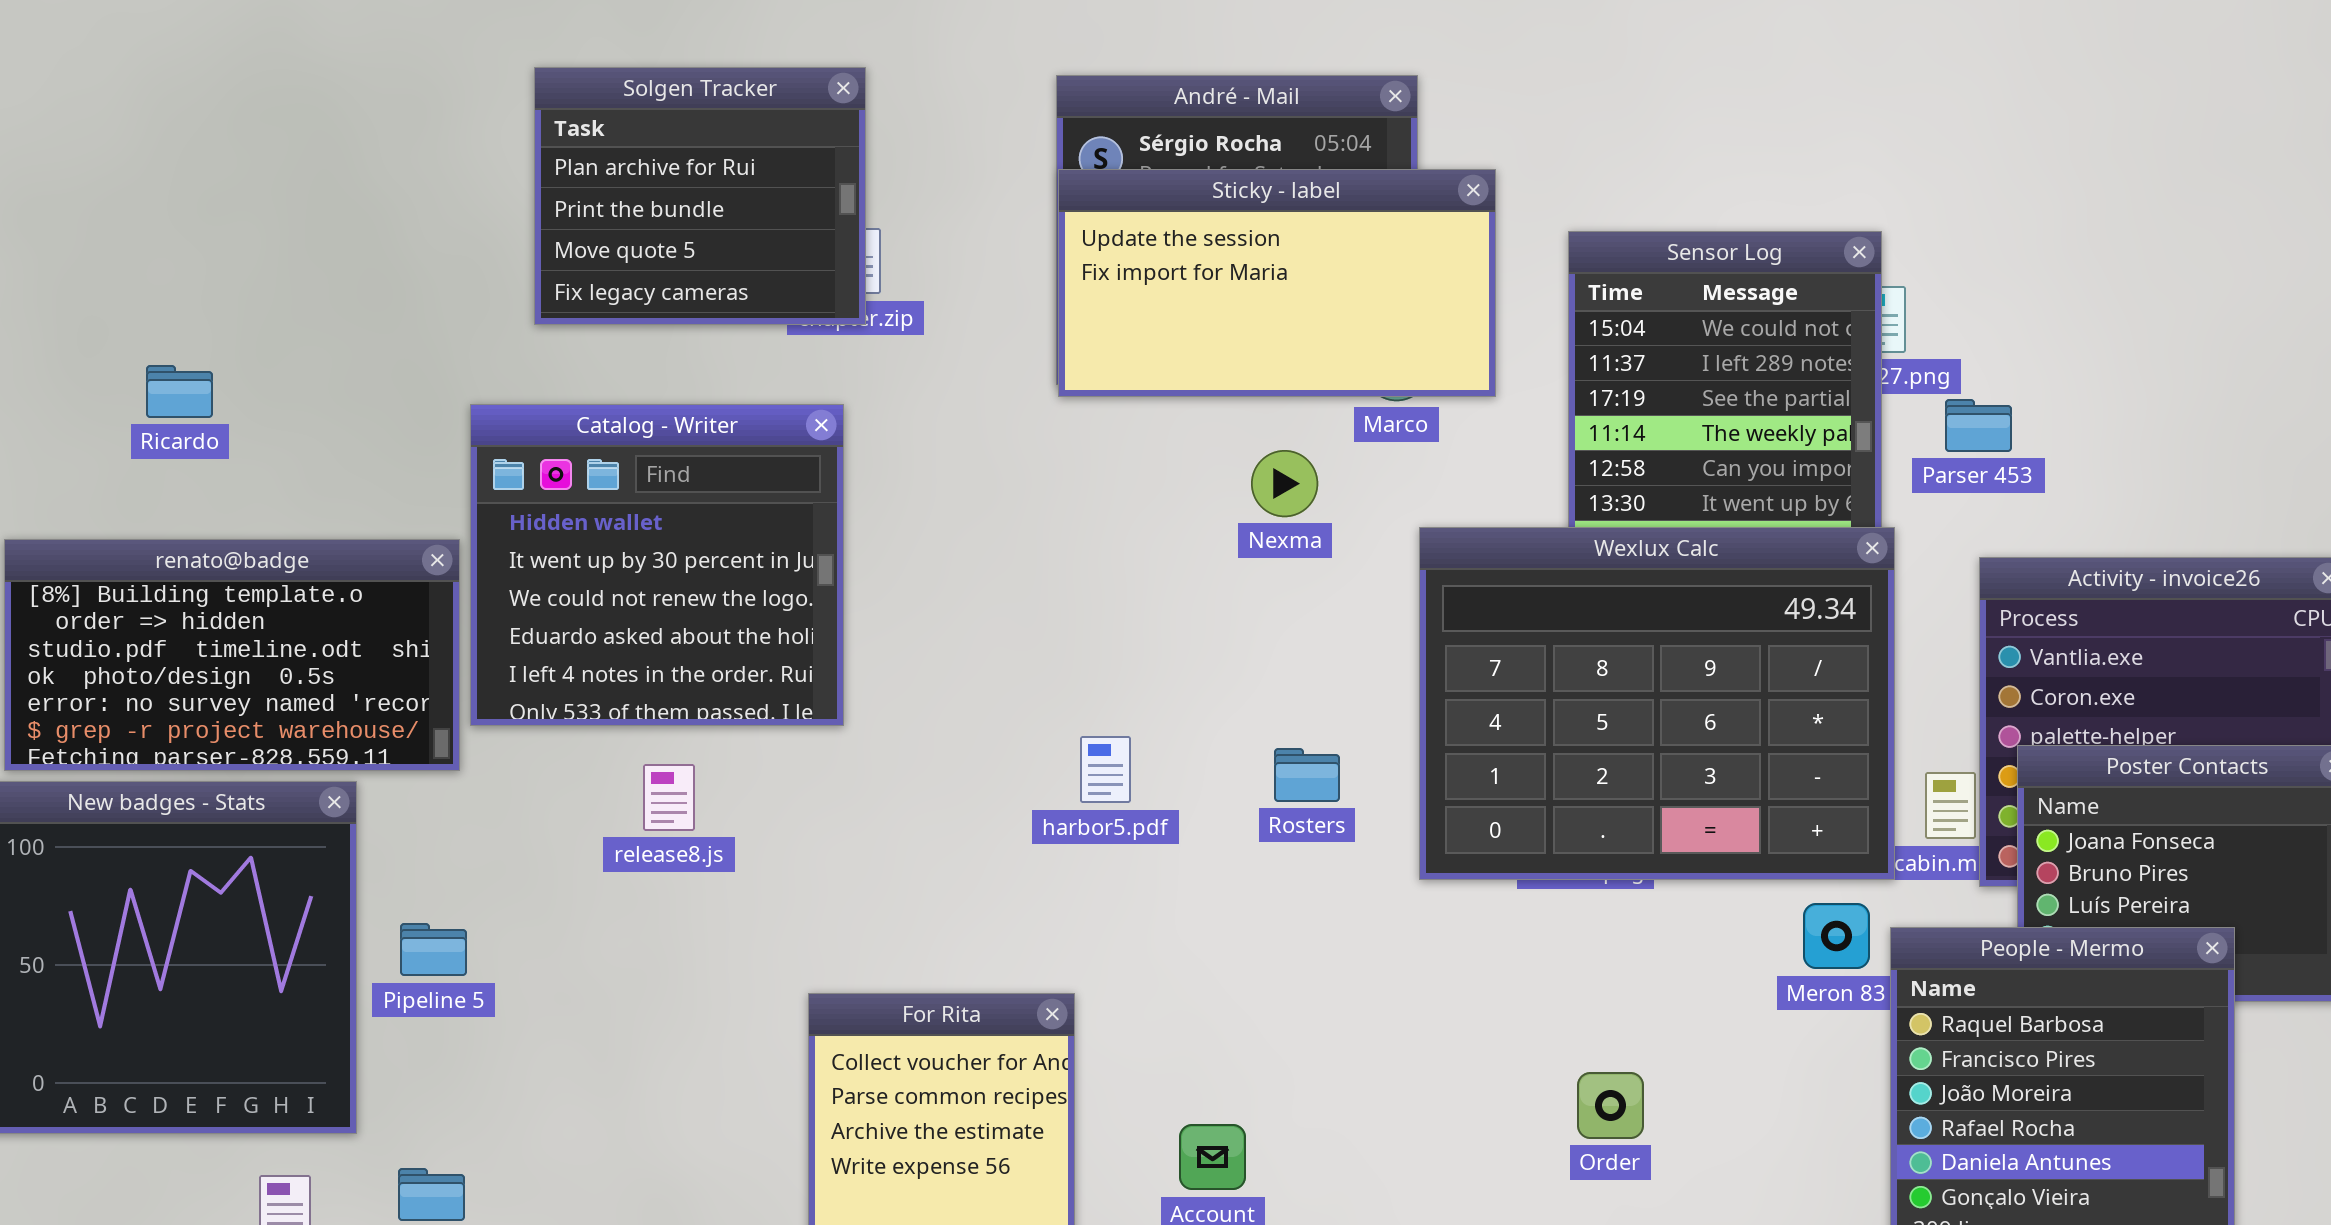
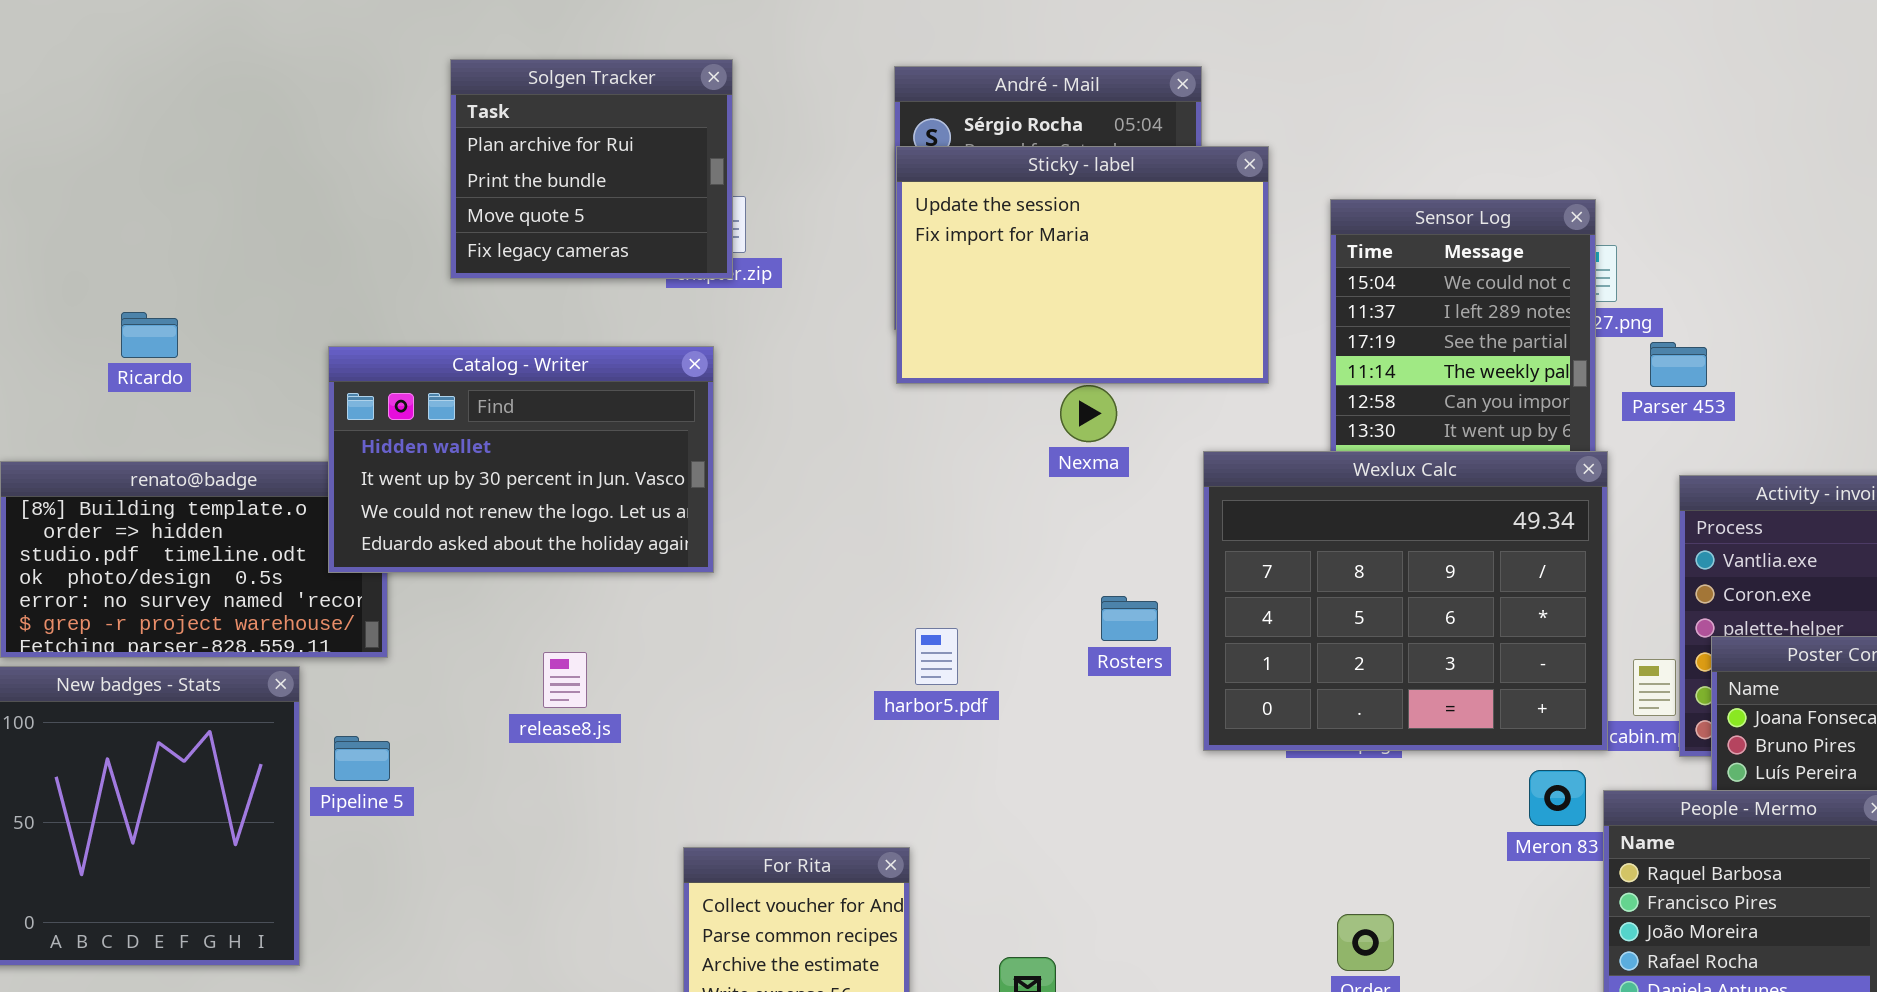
Sticky - label: [1058,169,1496,397] -> [896,146,1269,384], resized
Catalog - Writer: [470,404,844,726] -> [328,346,714,573], resized
Rosters: [1274,748,1340,802] -> [1101,596,1158,641], moved
Pipeline 5: [400,923,467,976] -> [334,736,390,781], moved

